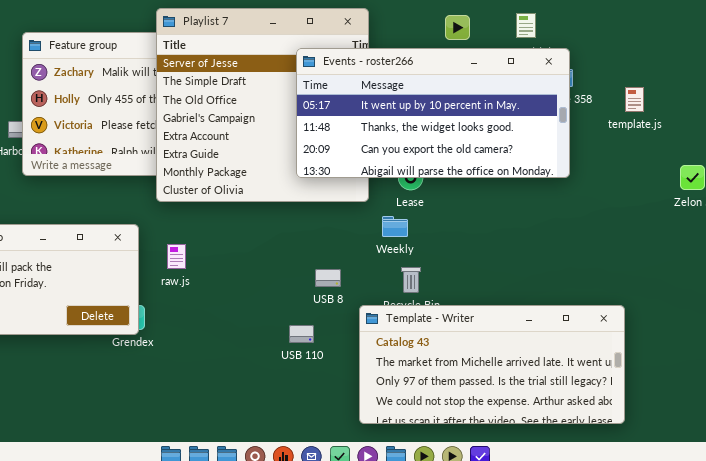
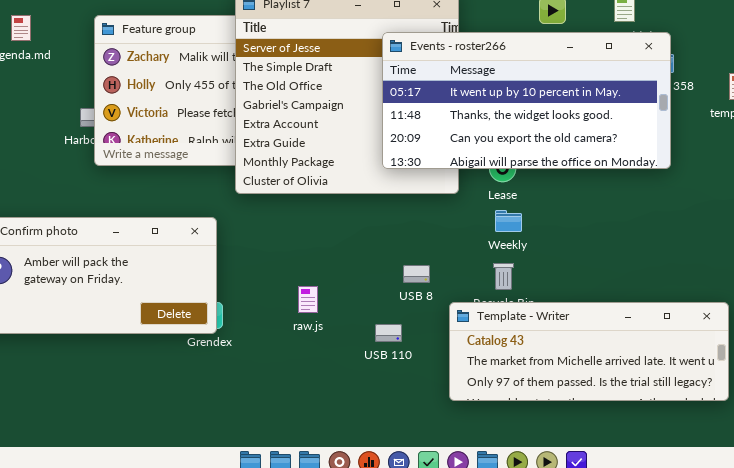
Weekly: [382,216,408,237] -> [495,210,522,232], moved
raw.js: [167,244,186,269] -> [298,286,318,313], moved
Template - Writer: [359,305,625,424] -> [449,302,729,401], resized

